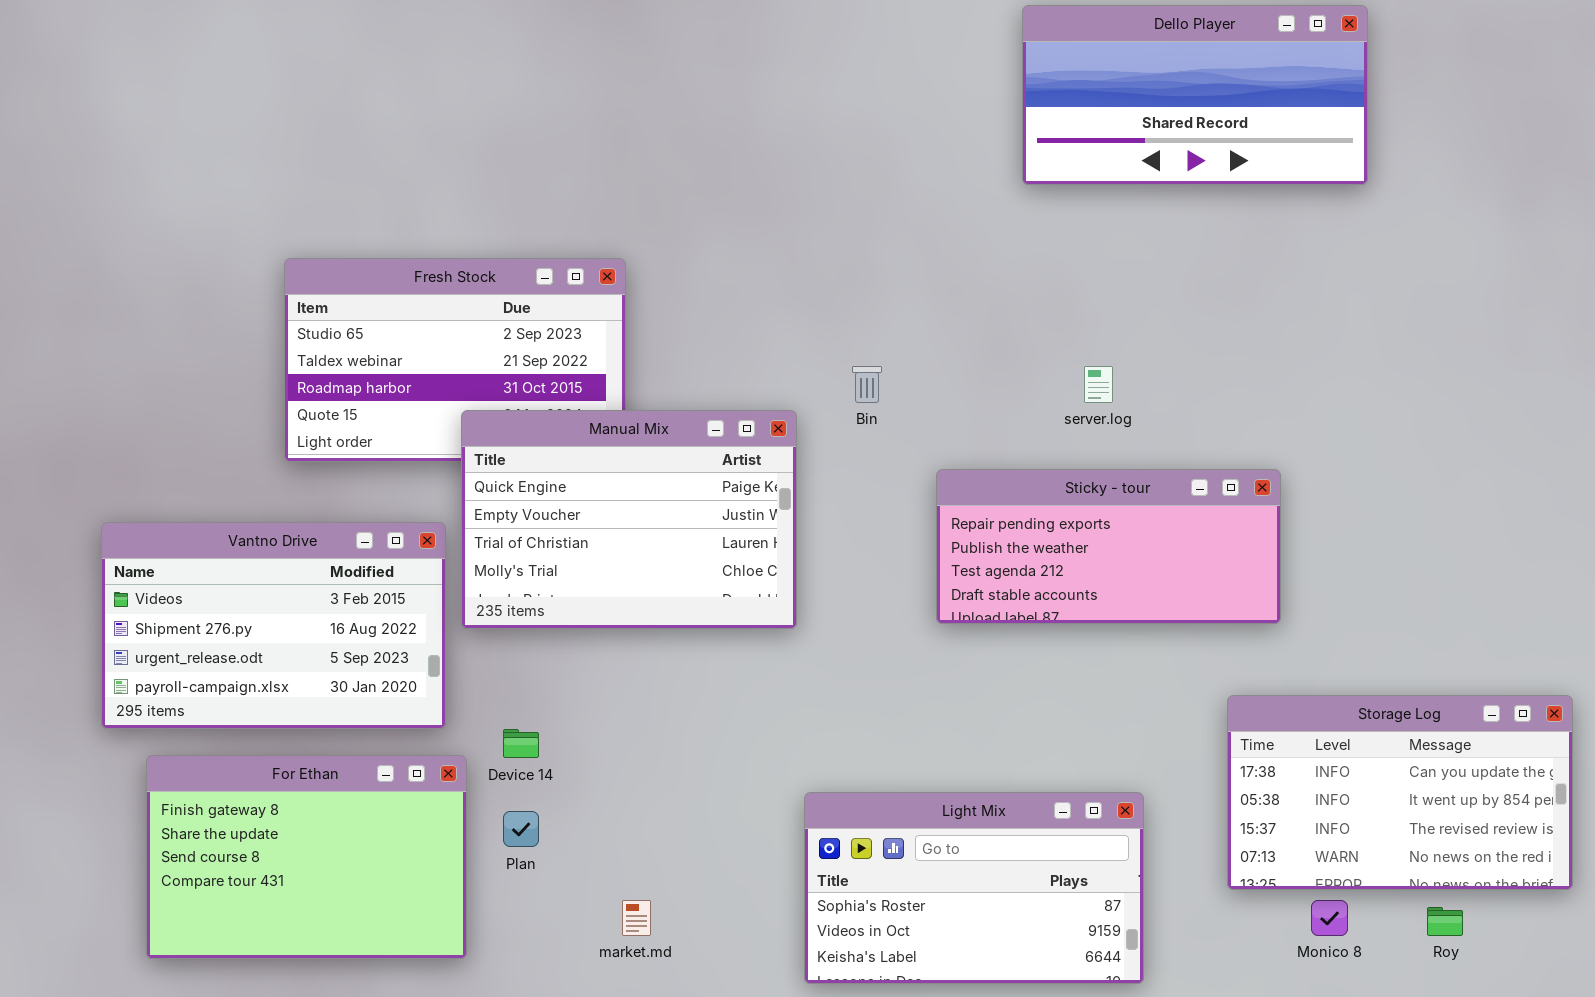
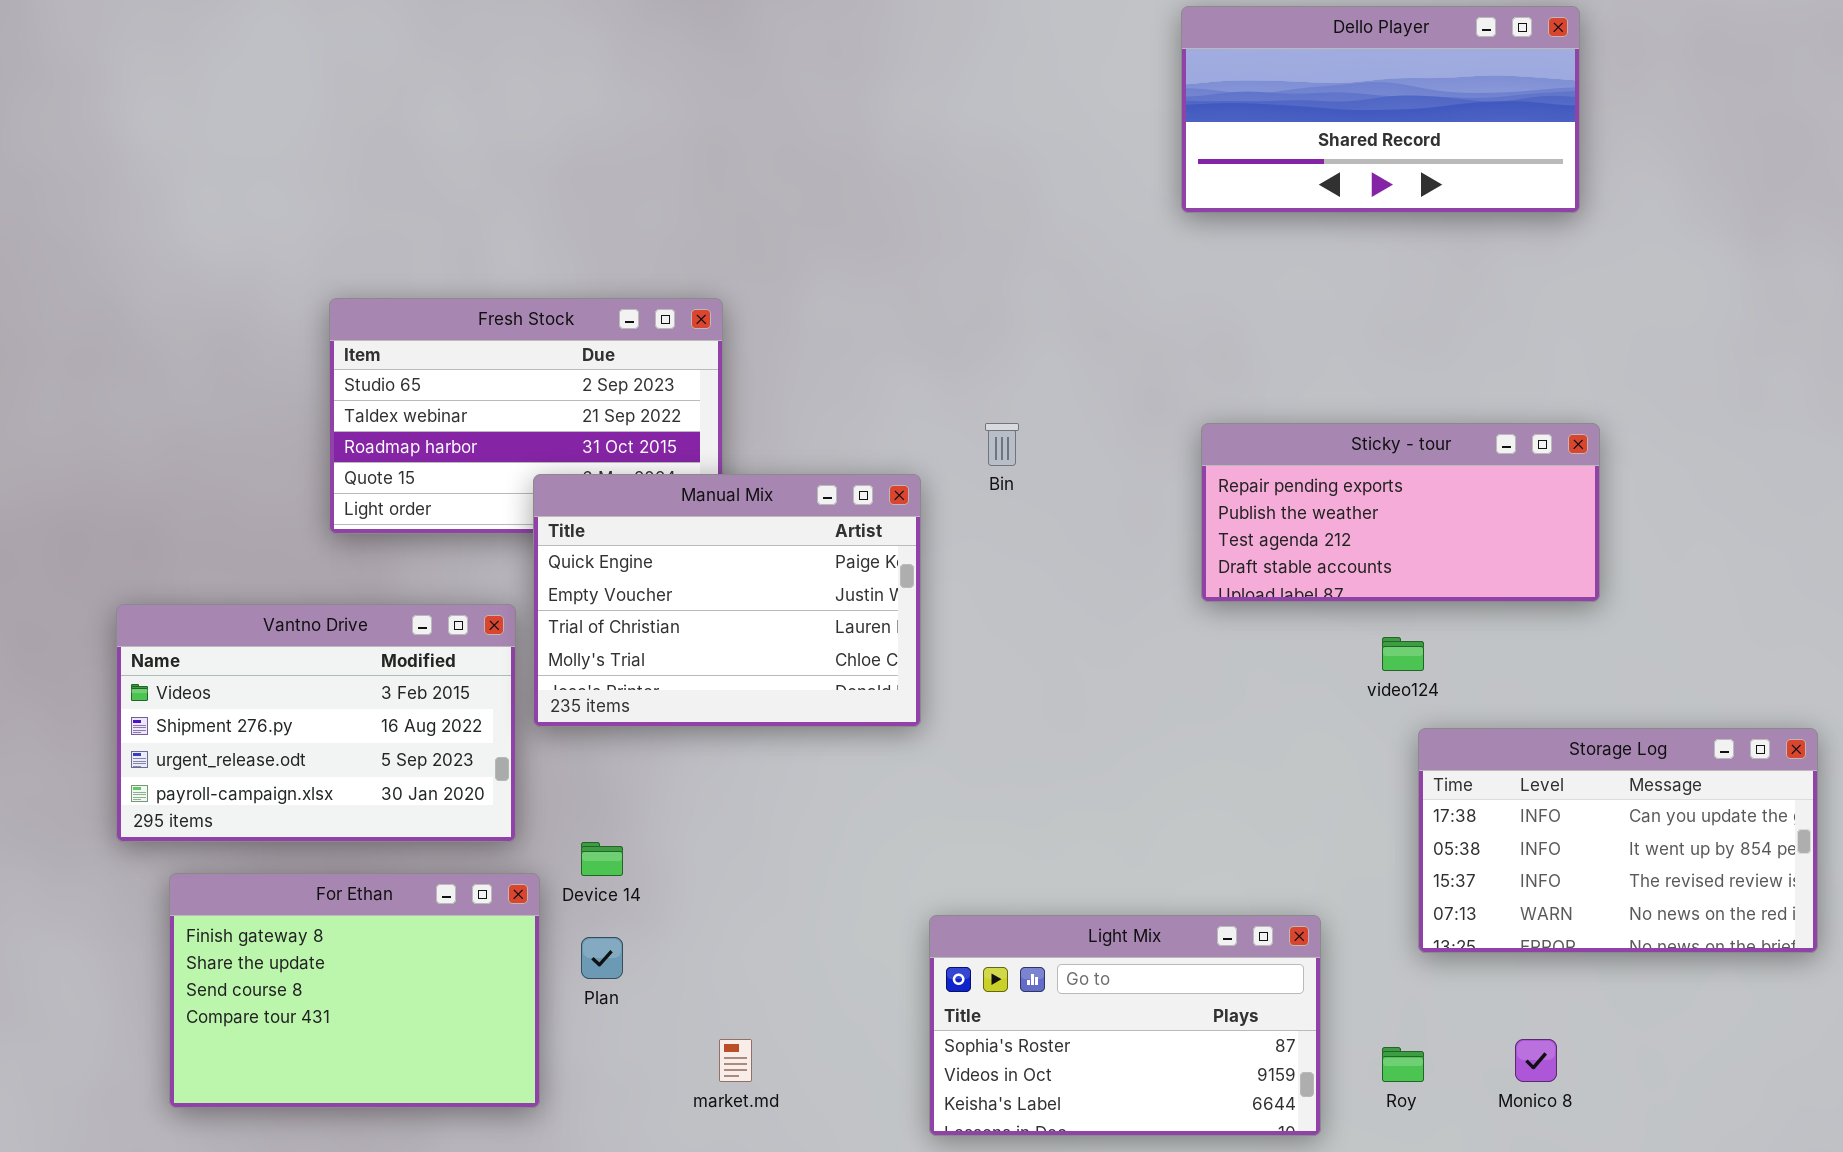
Sticky - tour: [936,469,1281,624] -> [1201,423,1600,602], moved
Storage Log: [1227,695,1573,890] -> [1418,728,1818,953], moved
Roy: [1427,907,1463,936] -> [1382,1047,1424,1082], moved

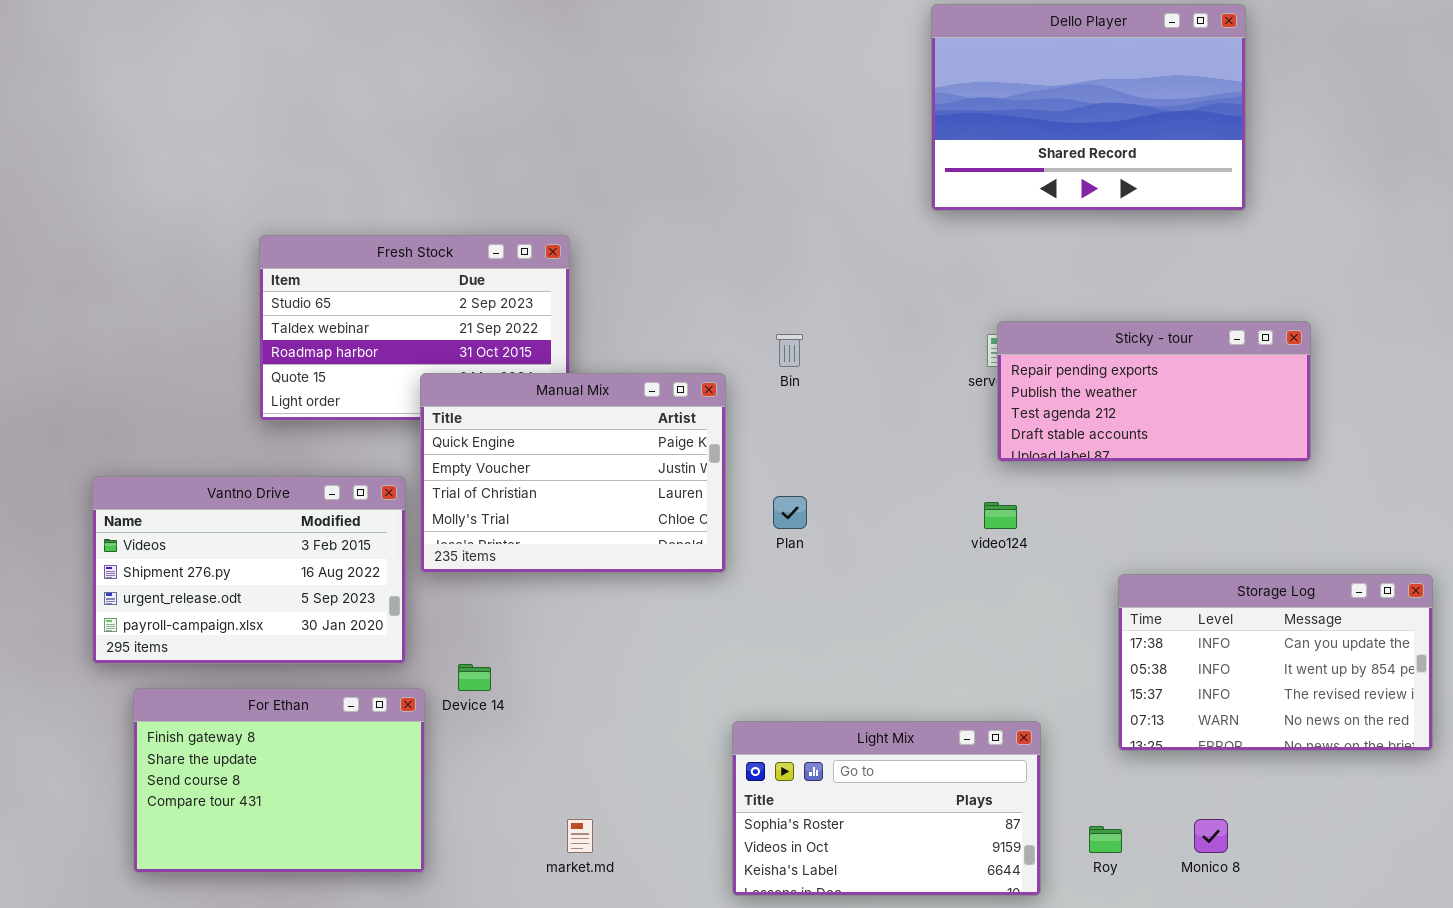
Dello Player: [1181,6,1580,213] -> [931,4,1246,211], resized
Sticky - tour: [1201,423,1600,602] -> [997,321,1311,462], moved
video124: [1382,637,1424,671] -> [984,502,1017,529], moved
Plan: [581,937,623,979] -> [773,496,807,529], moved

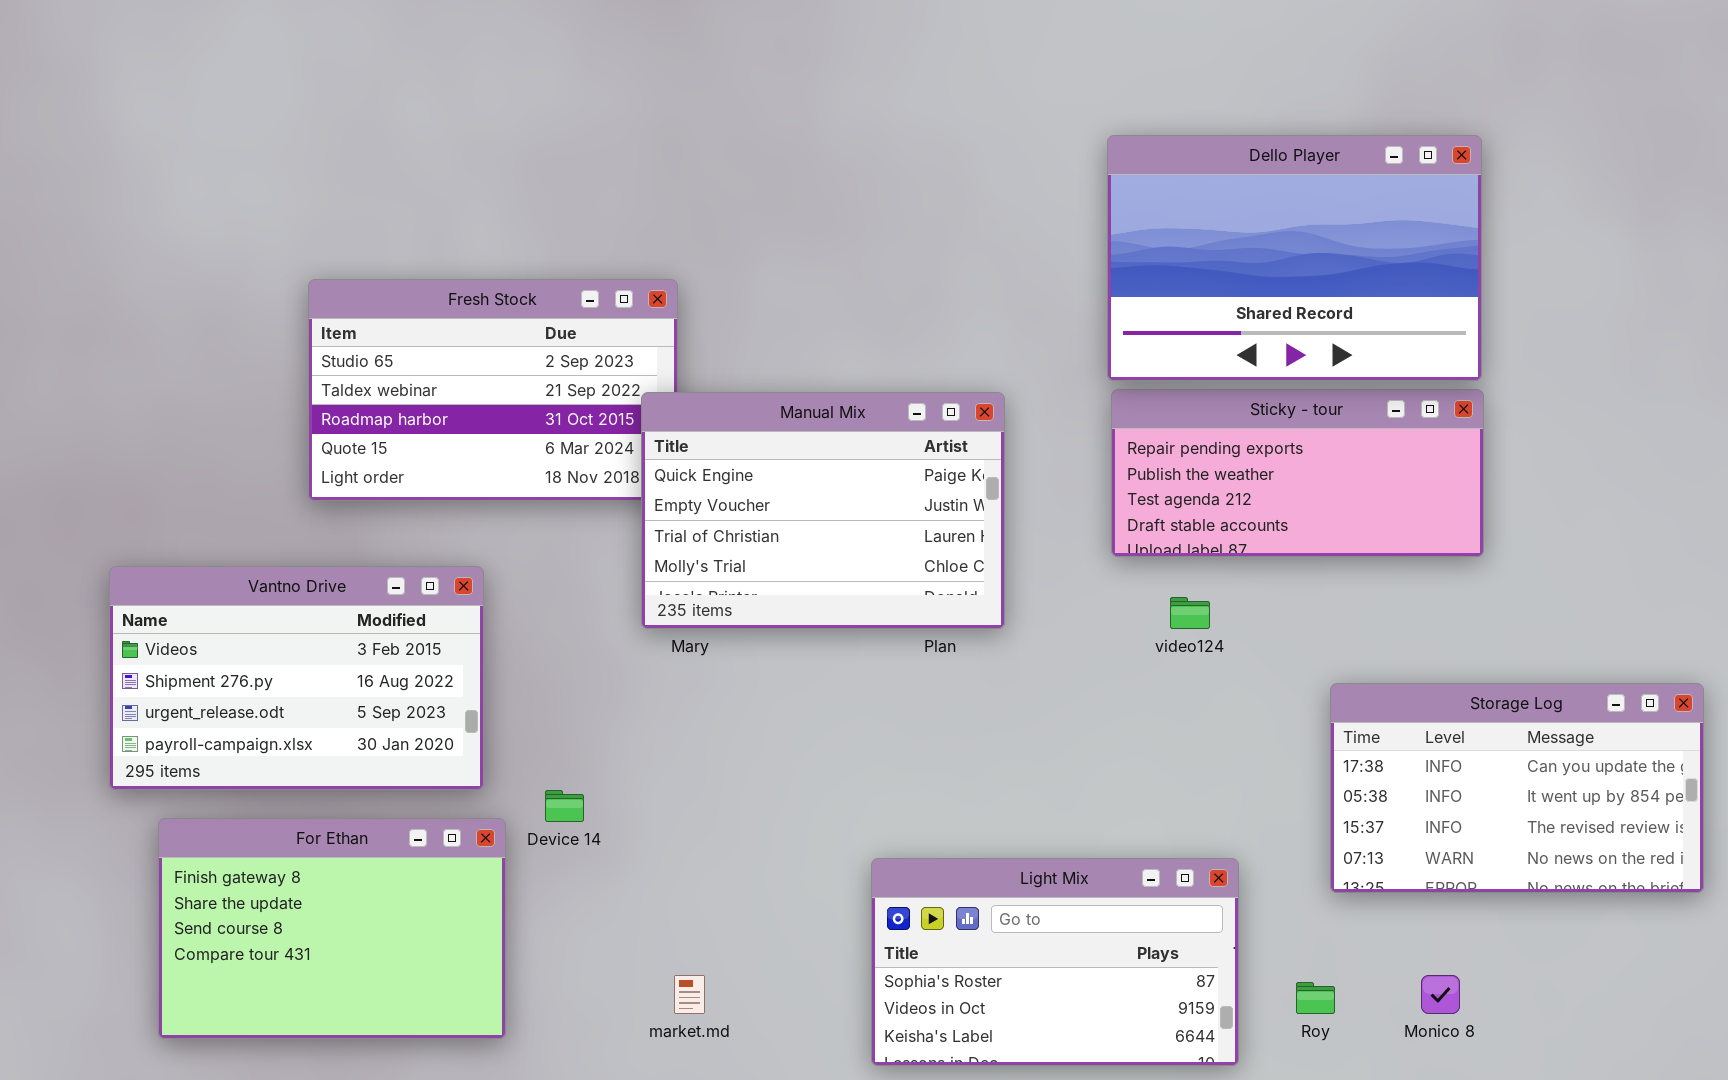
Dello Player: [931,4,1246,211] -> [1107,135,1482,381], moved
Sticky - tour: [997,321,1311,462] -> [1111,389,1484,557], moved
Manual Mix: [420,373,726,573] -> [641,392,1005,629], moved

